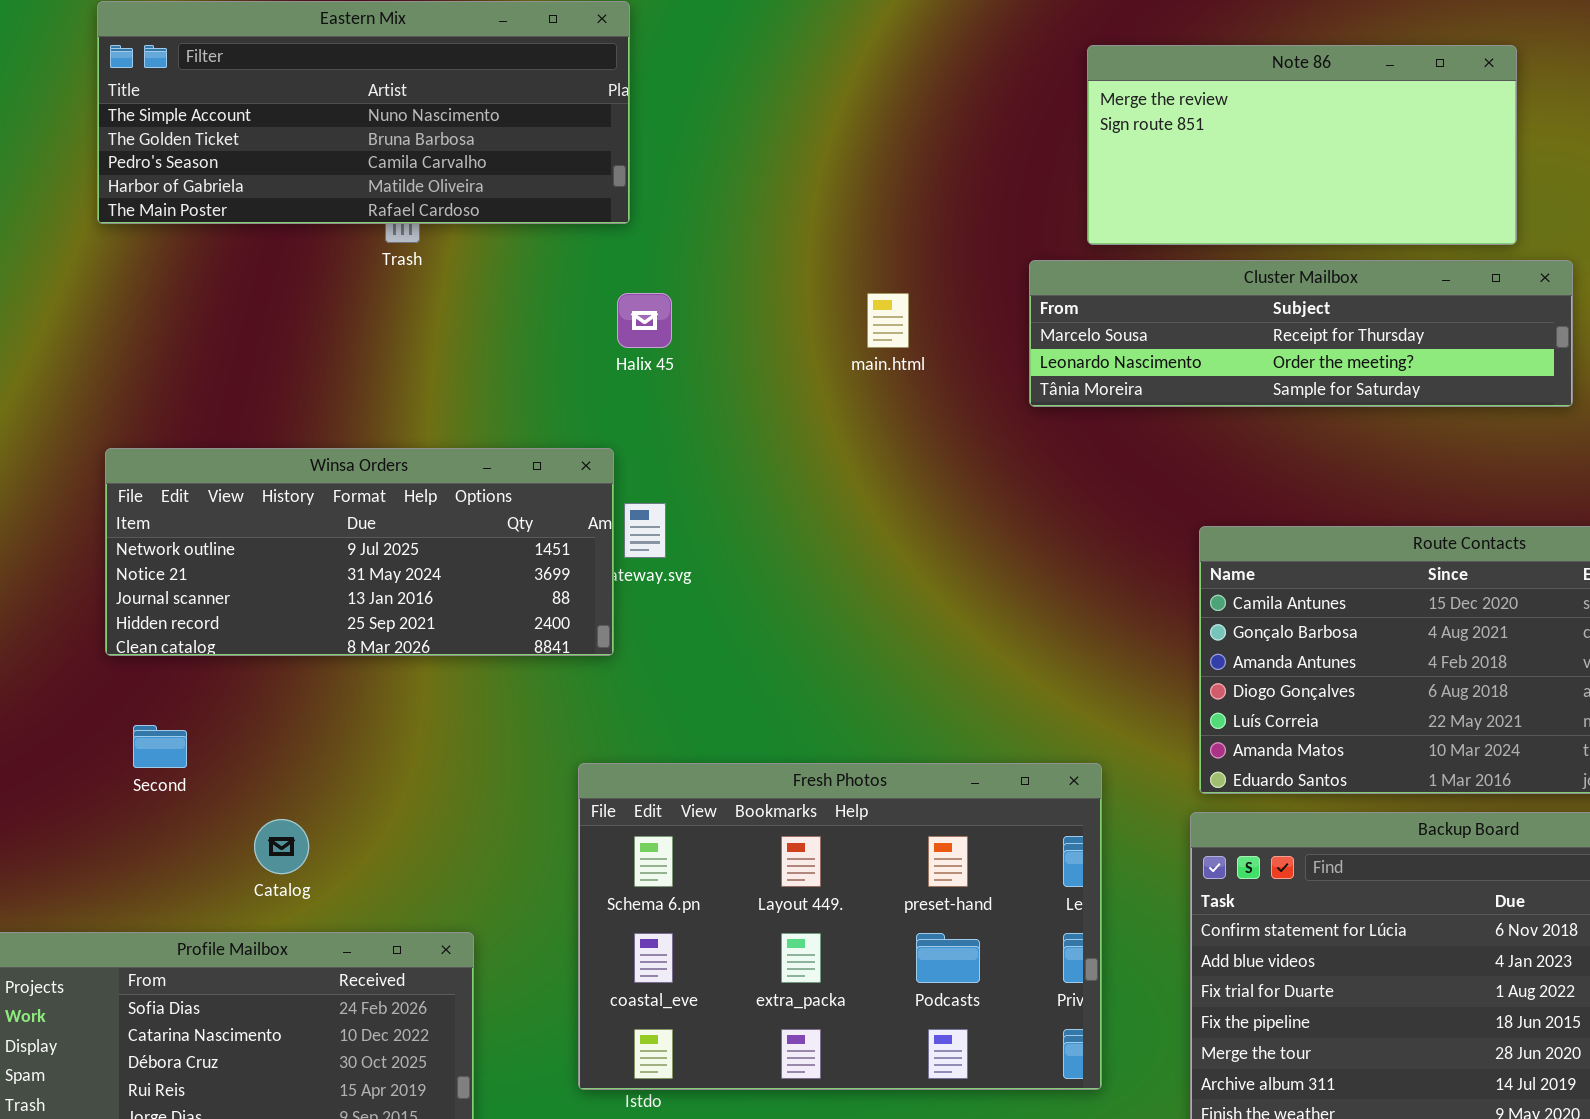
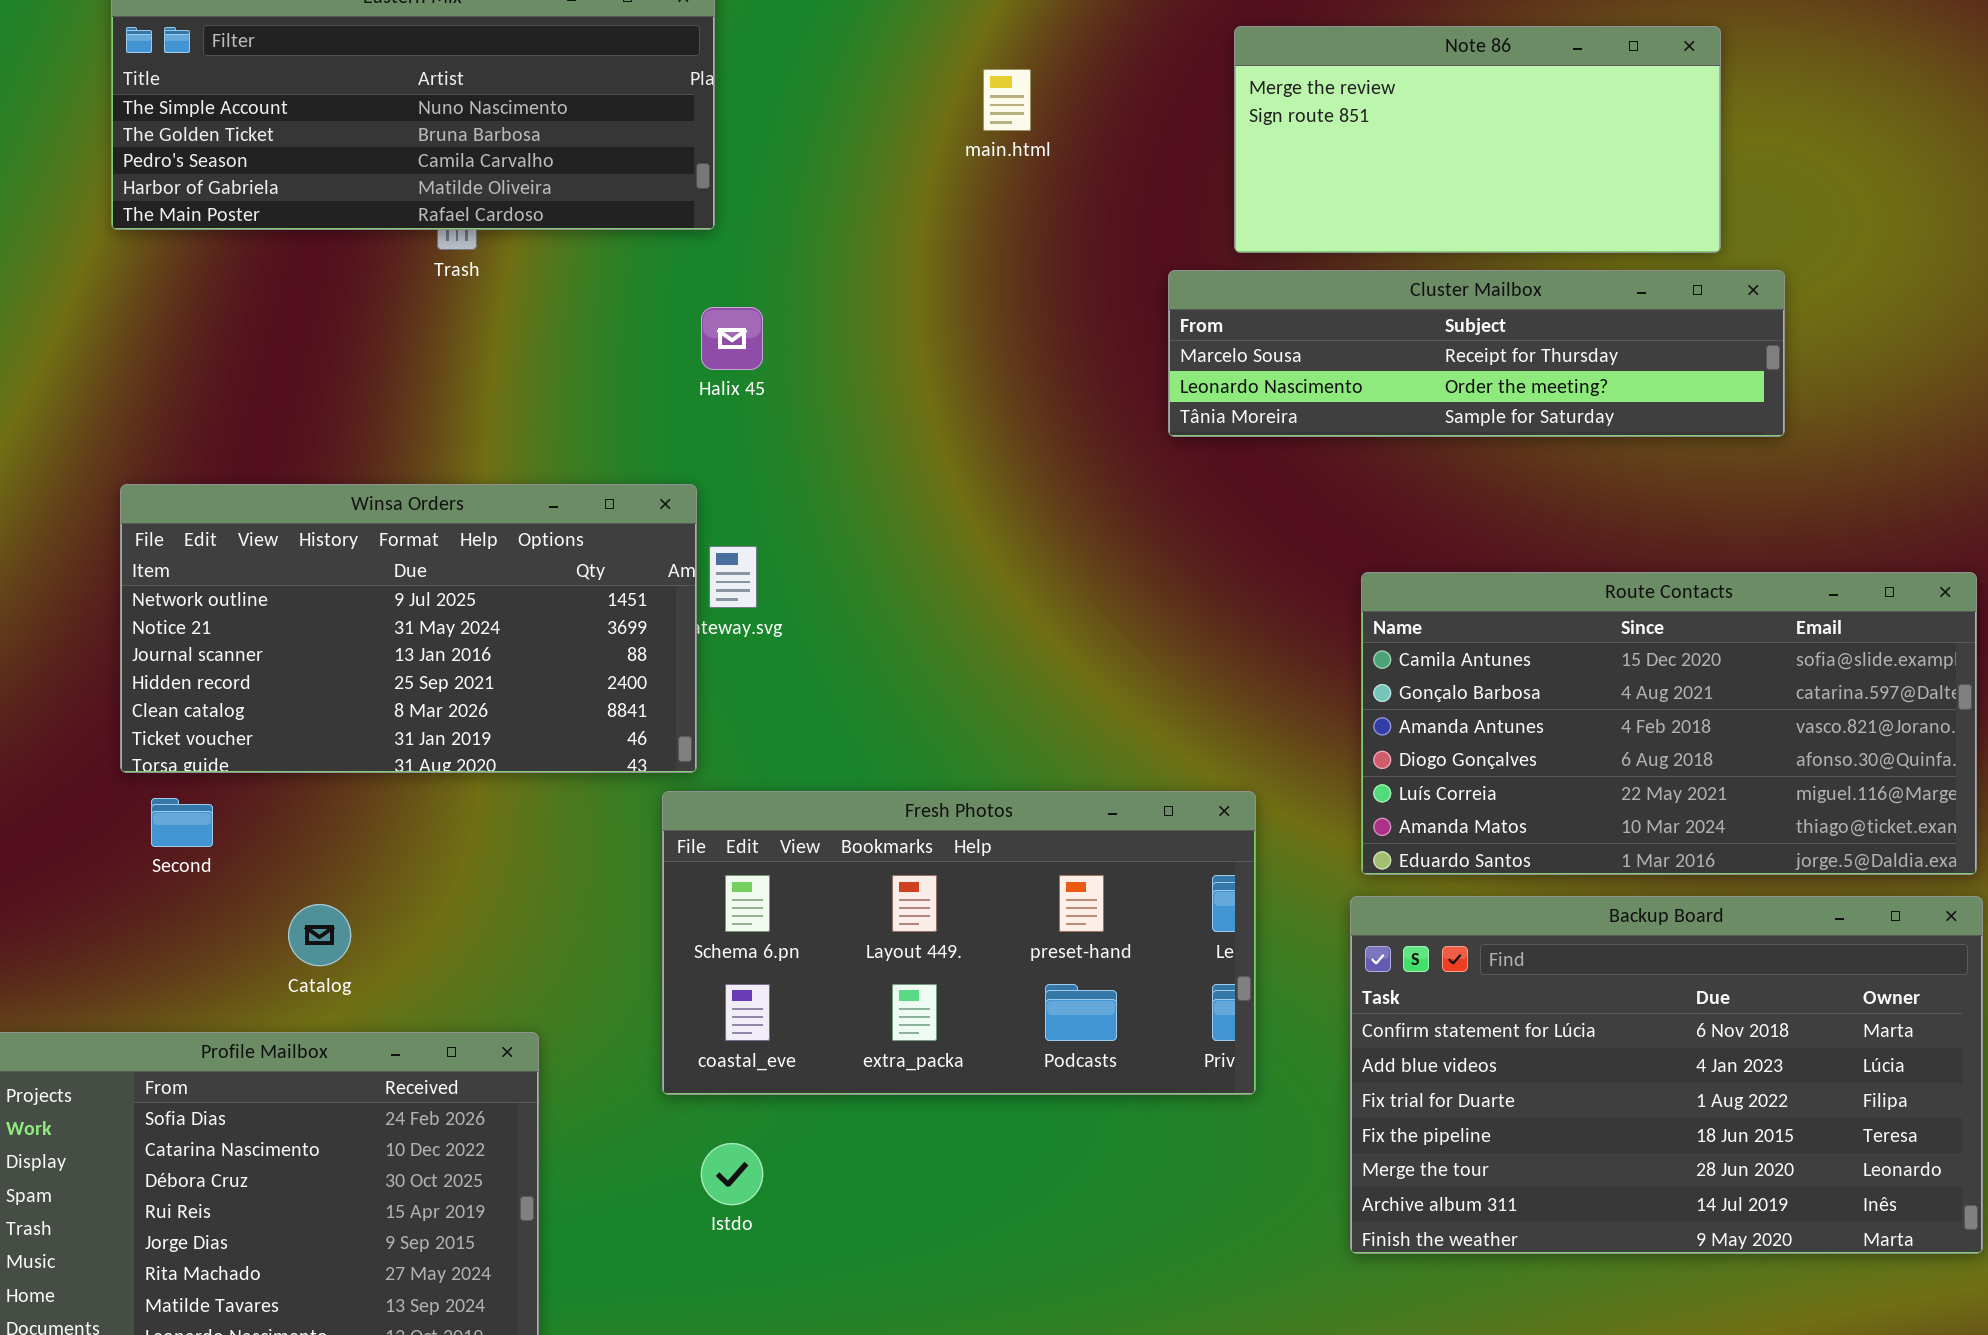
main.html: [867,293,909,348] -> [983,69,1031,131], moved
Winsa Orders: [105,448,614,656] -> [120,484,697,773], resized
Fresh Photos: [578,763,1102,1090] -> [662,791,1256,1095], moved, resized

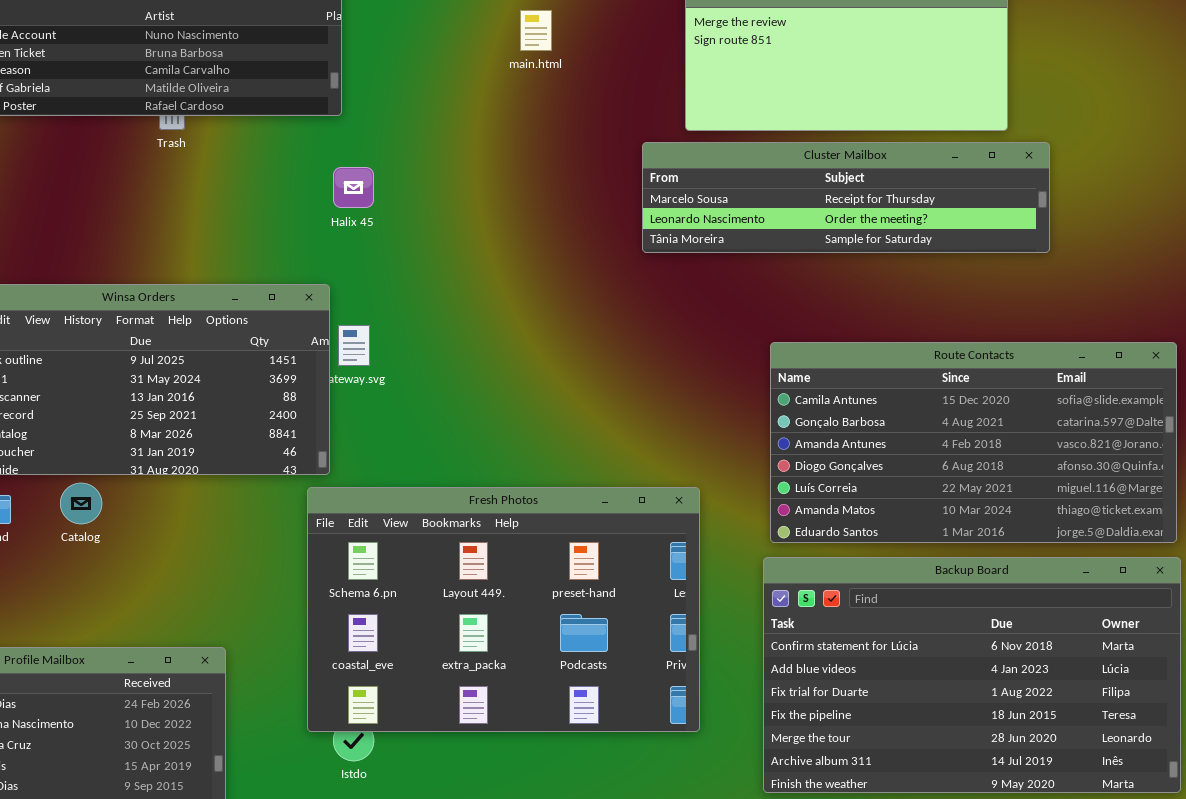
Fresh Photos: [662,791,1256,1095] -> [307,487,700,732], resized
Catalog: [288,904,351,966] -> [60,483,102,524], moved

